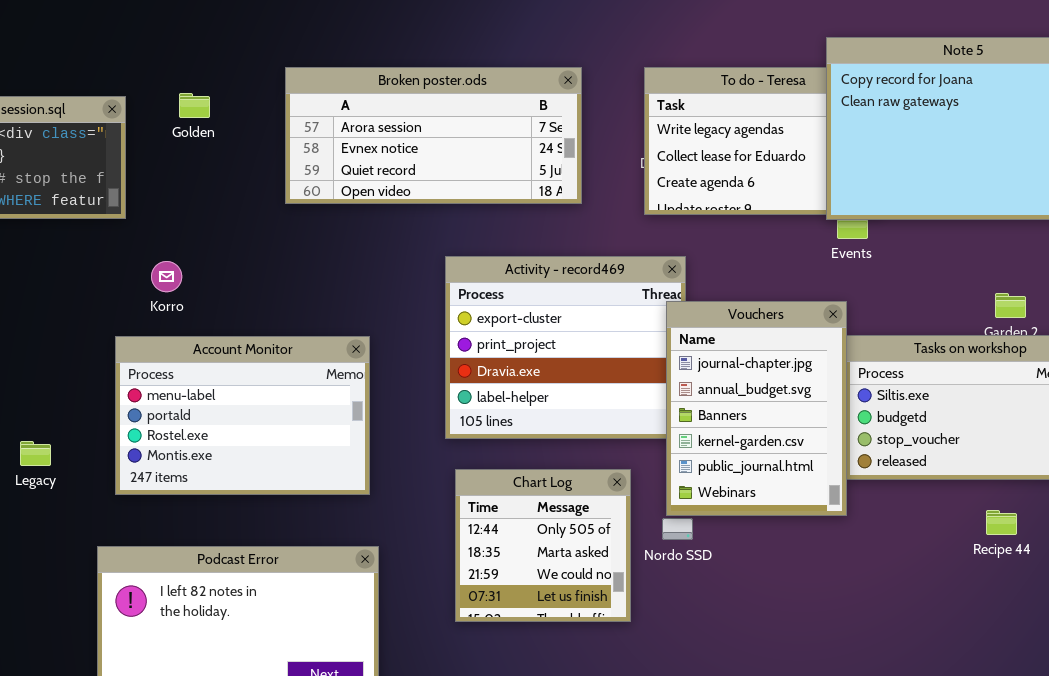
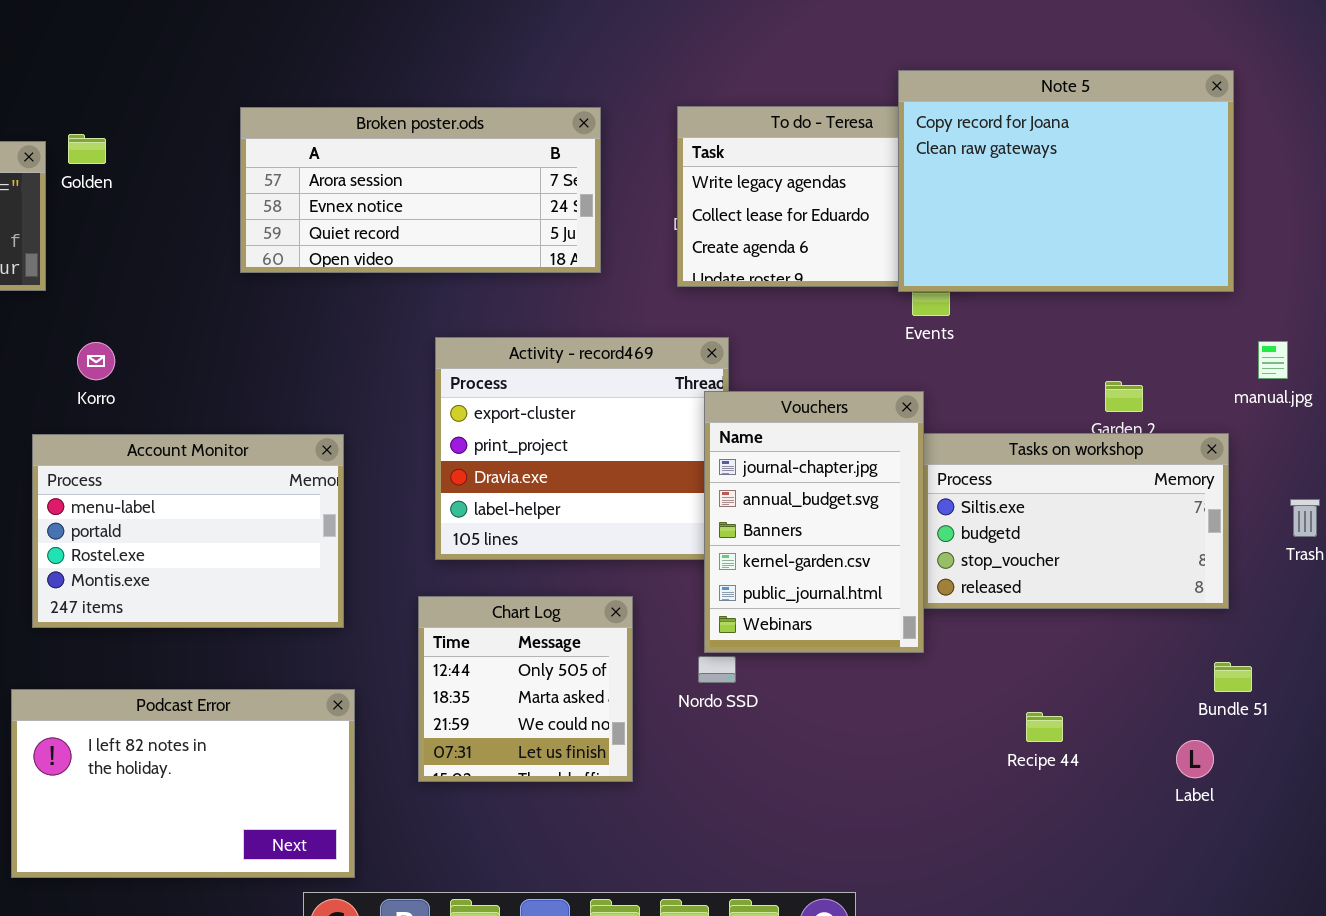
Golden: [179,93,210,118] -> [68,134,106,164], moved
Chart Log: [455,469,631,622] -> [418,596,633,782], moved
Recipe 44: [986,510,1017,535] -> [1026,712,1063,742], moved

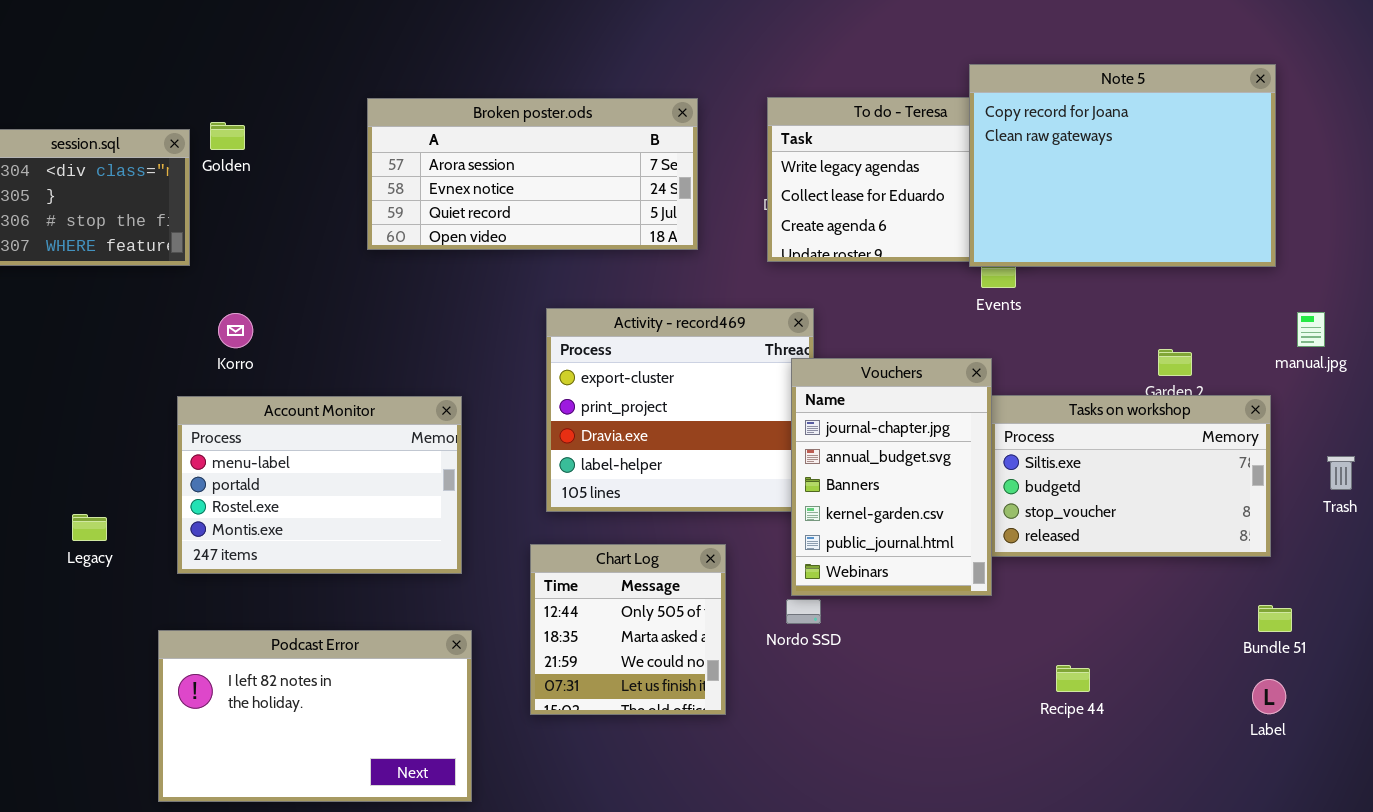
Recipe 44: [1026,712,1063,742] -> [1056,665,1090,692], moved
Label: [1176,740,1214,778] -> [1252,679,1286,714], moved

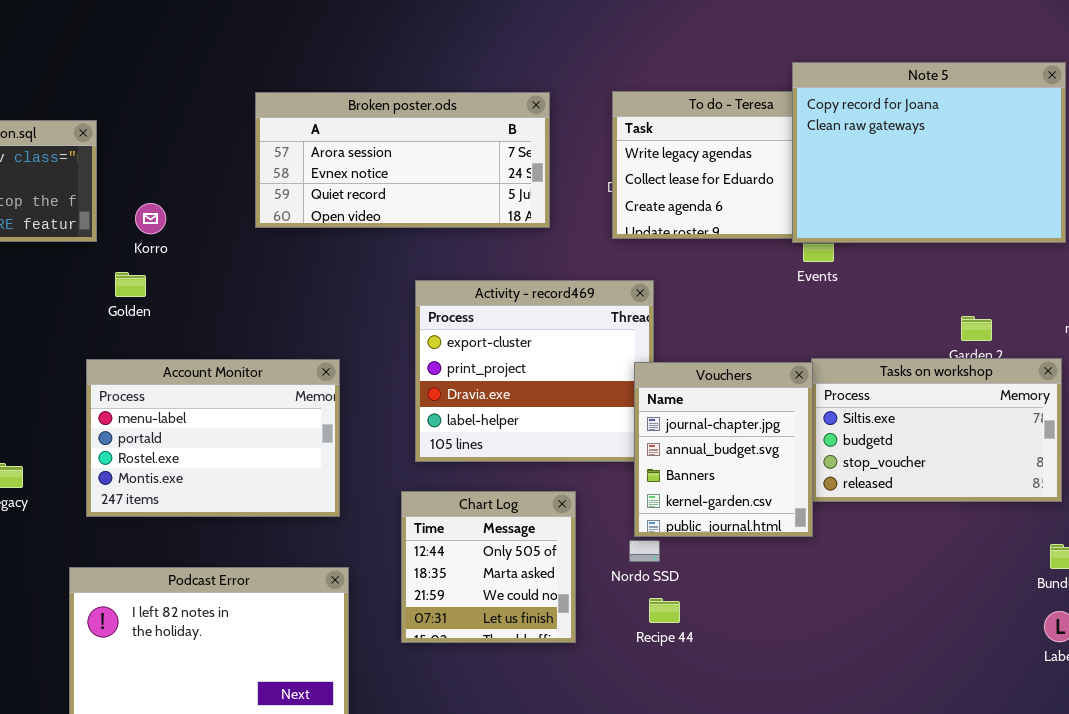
Golden: [210,122,245,150] -> [115,272,146,297], moved
Korro: [218,313,253,348] -> [135,203,166,234], moved
Vouchers: [791,358,992,596] -> [634,362,813,537], resized
Recipe 44: [1056,665,1090,692] -> [649,598,680,623], moved

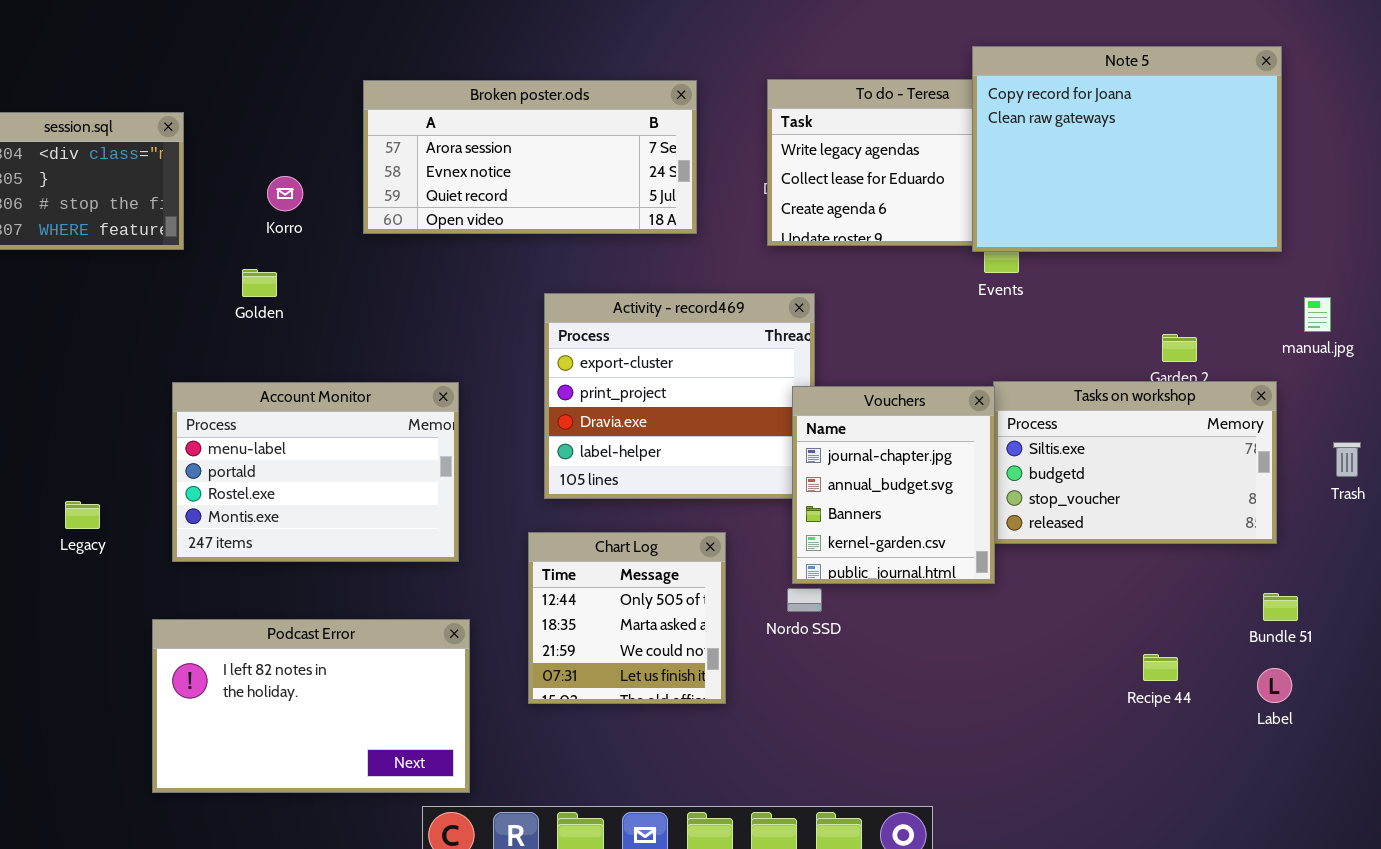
Korro: [135,203,166,234] -> [267,176,303,211], moved
Golden: [115,272,146,297] -> [242,269,277,297], moved
Recipe 44: [649,598,680,623] -> [1143,654,1178,681], moved

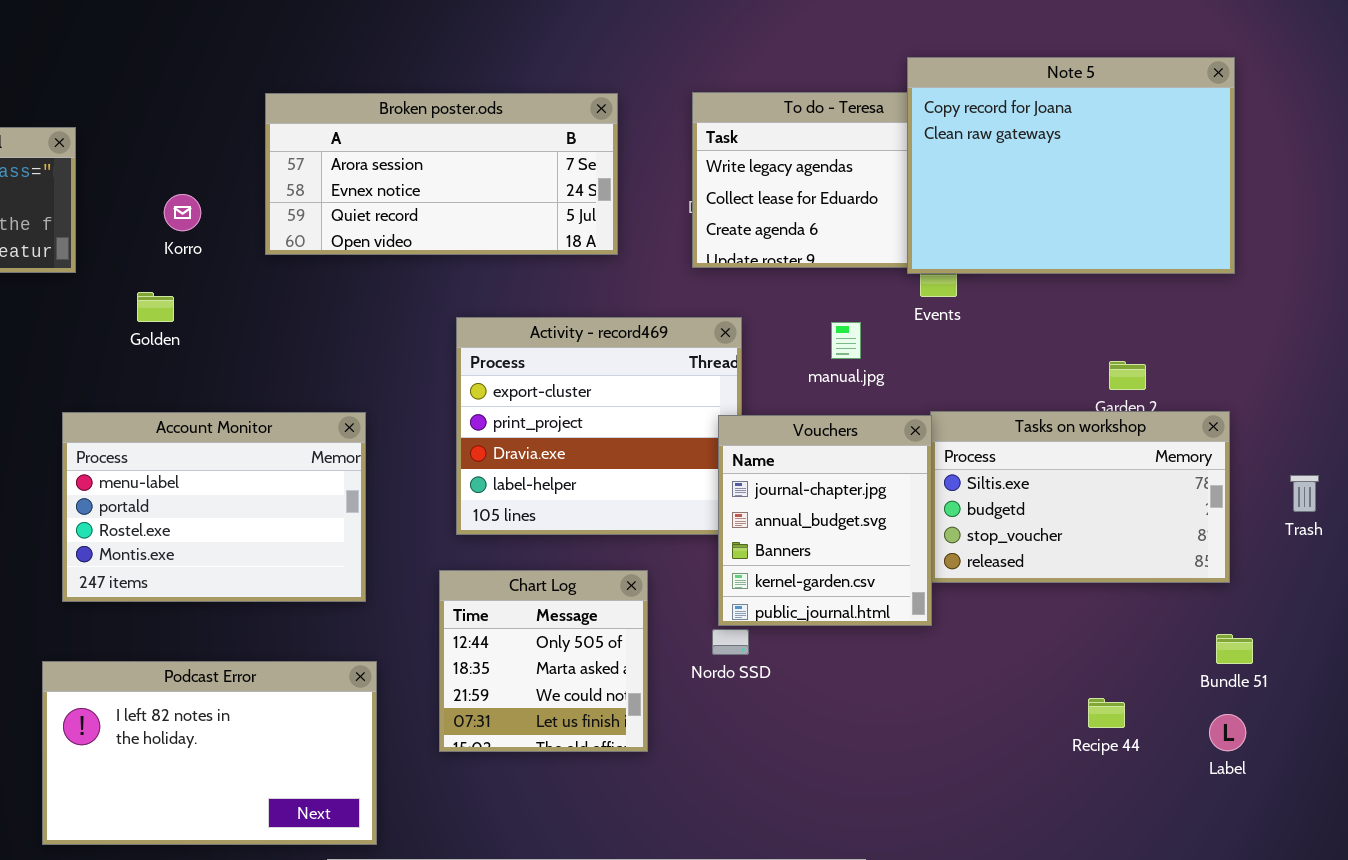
manual.jpg: [1304,297,1331,332] -> [831,322,861,359], moved

